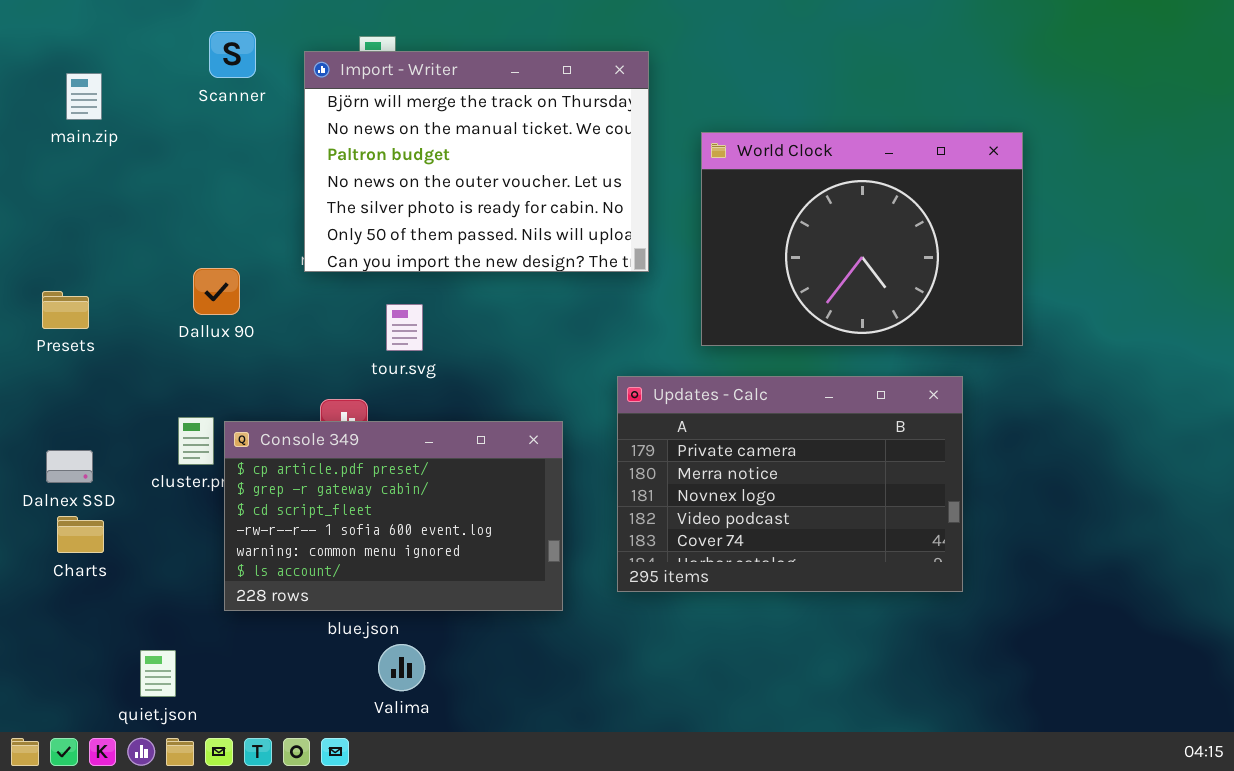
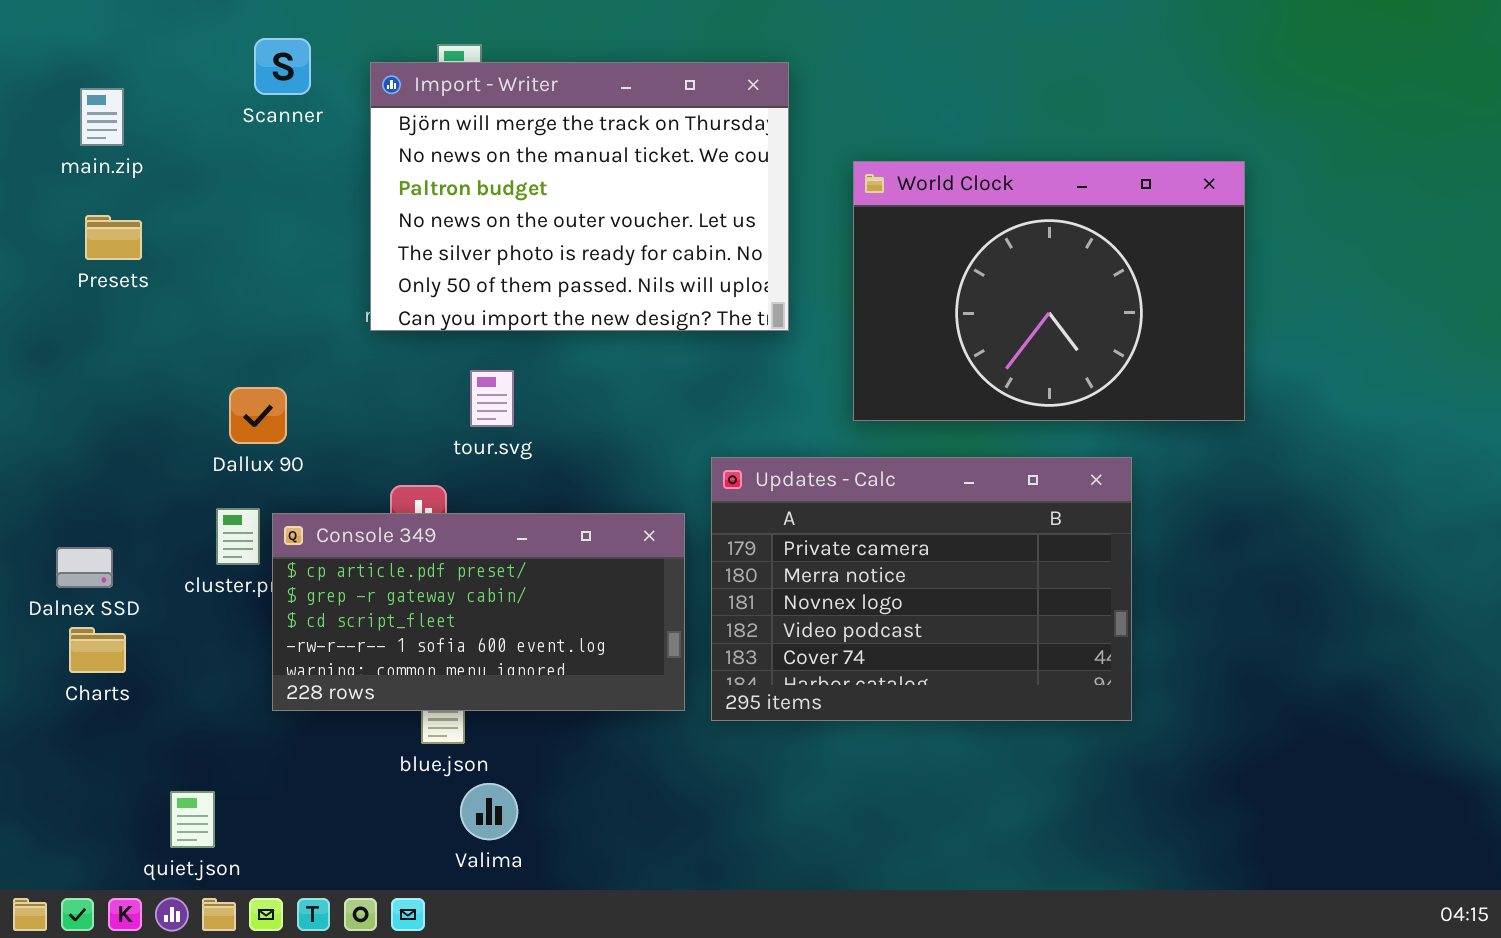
Dallux 90: [193,268,240,315] -> [229,387,287,444], moved
Presets: [42,291,89,329] -> [85,215,142,260], moved
Updates - Calc: [617,376,963,592] -> [711,457,1132,721], moved
Console 349: [224,421,563,611] -> [272,513,685,711], resized

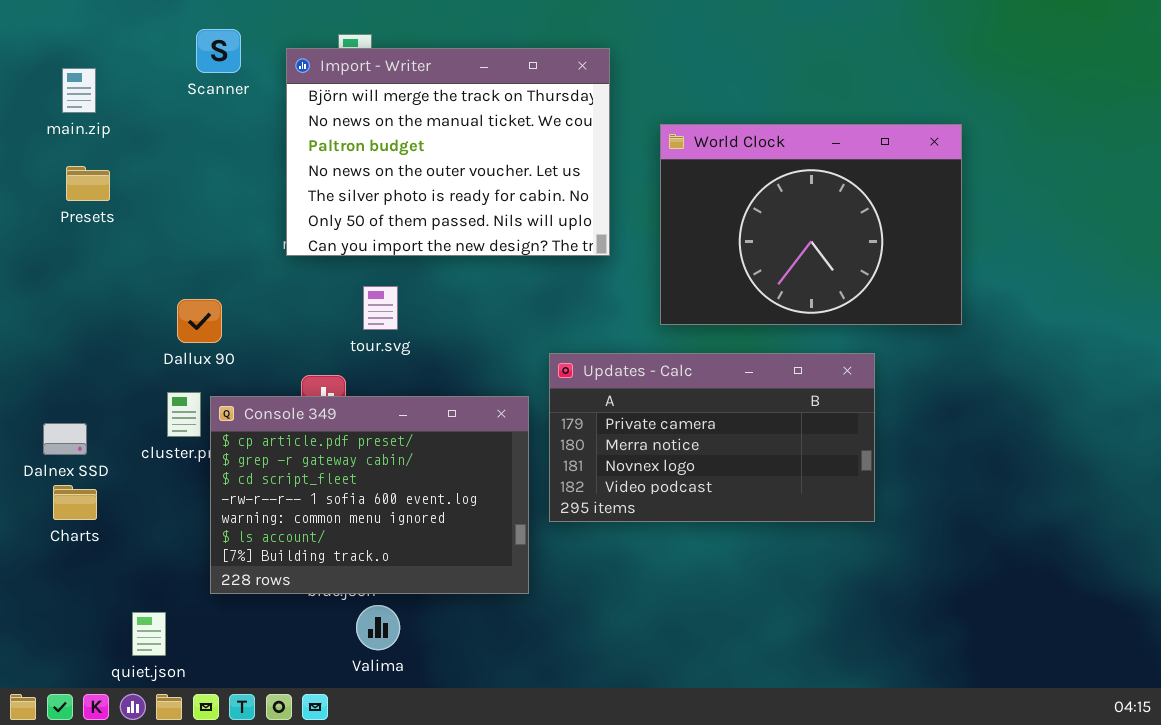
Updates - Calc: [711,457,1132,721] -> [549,353,875,522], resized
Console 349: [272,513,685,711] -> [210,396,529,594], resized

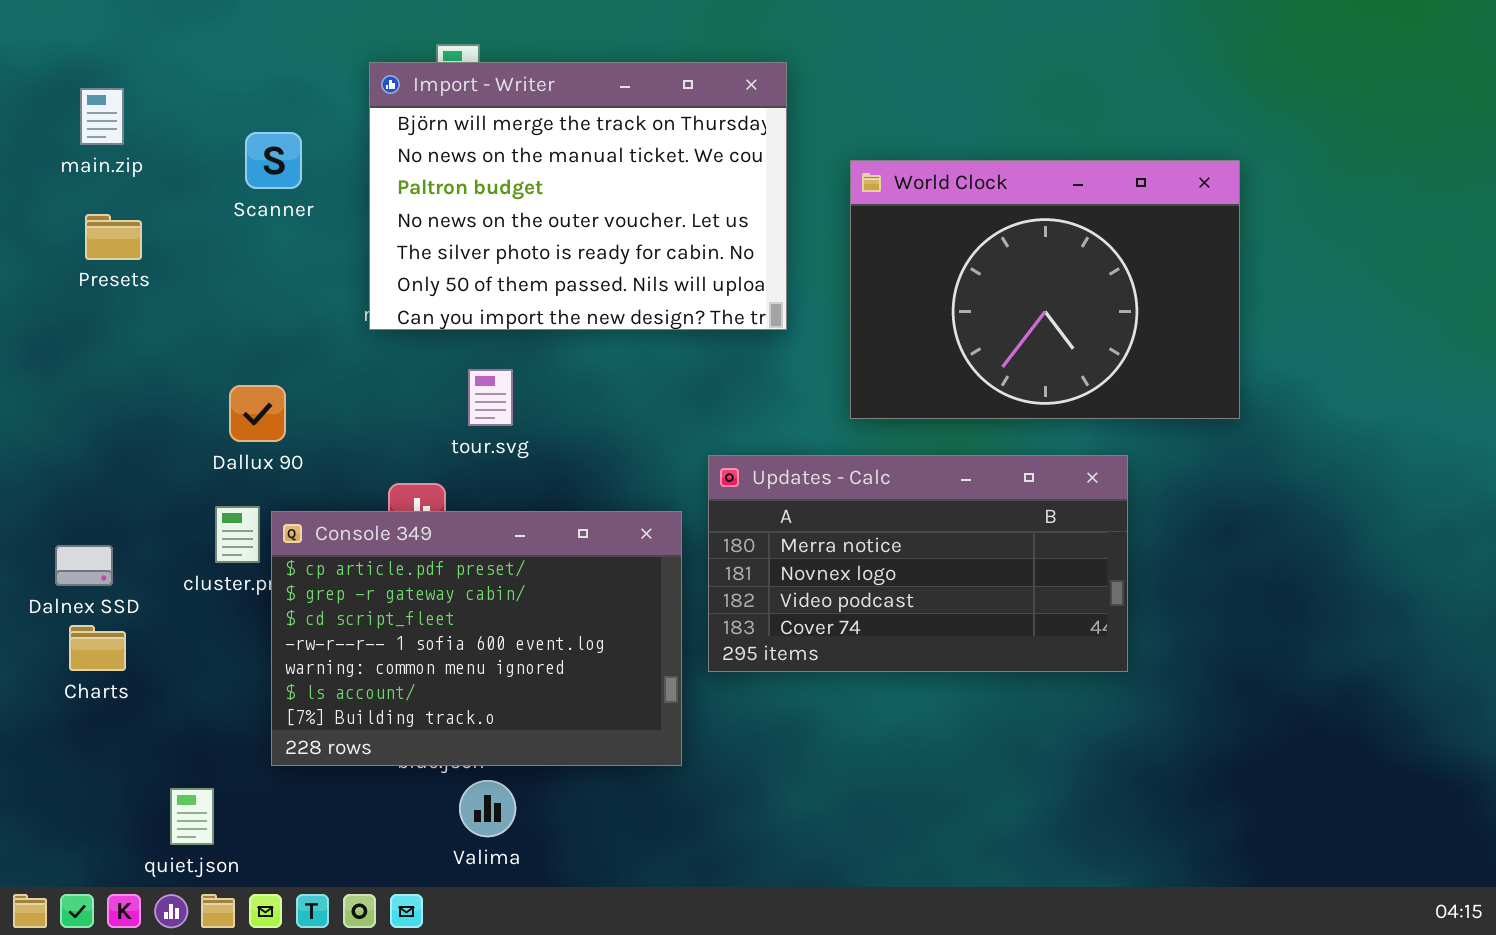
Scanner: [196,29,241,73] -> [245,132,302,189], moved
Updates - Calc: [549,353,875,522] -> [708,455,1128,672], scrolled down 1 row

